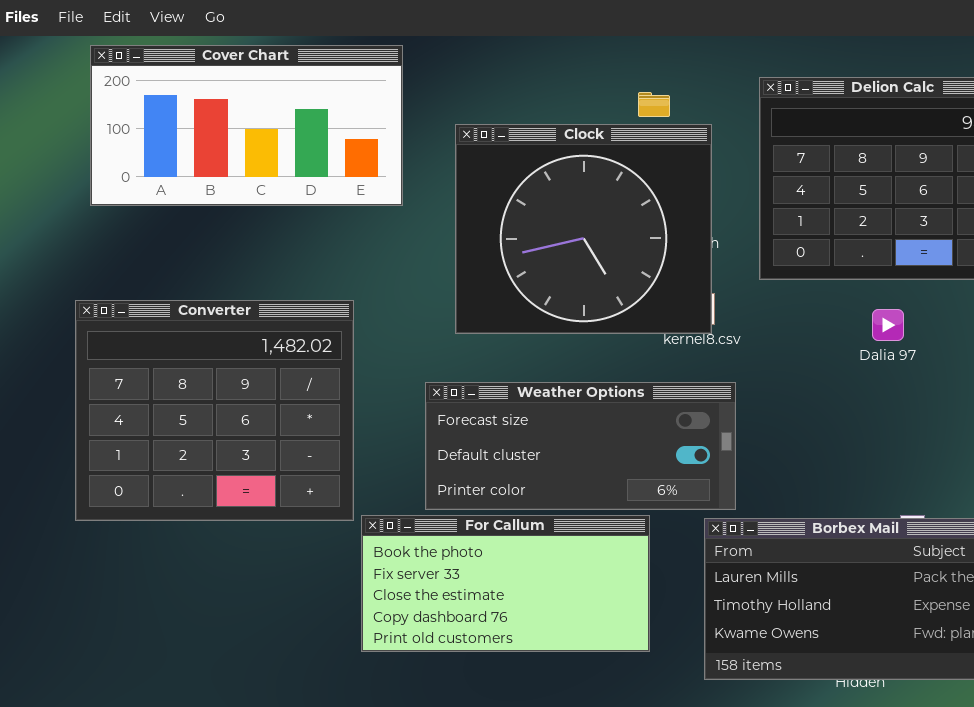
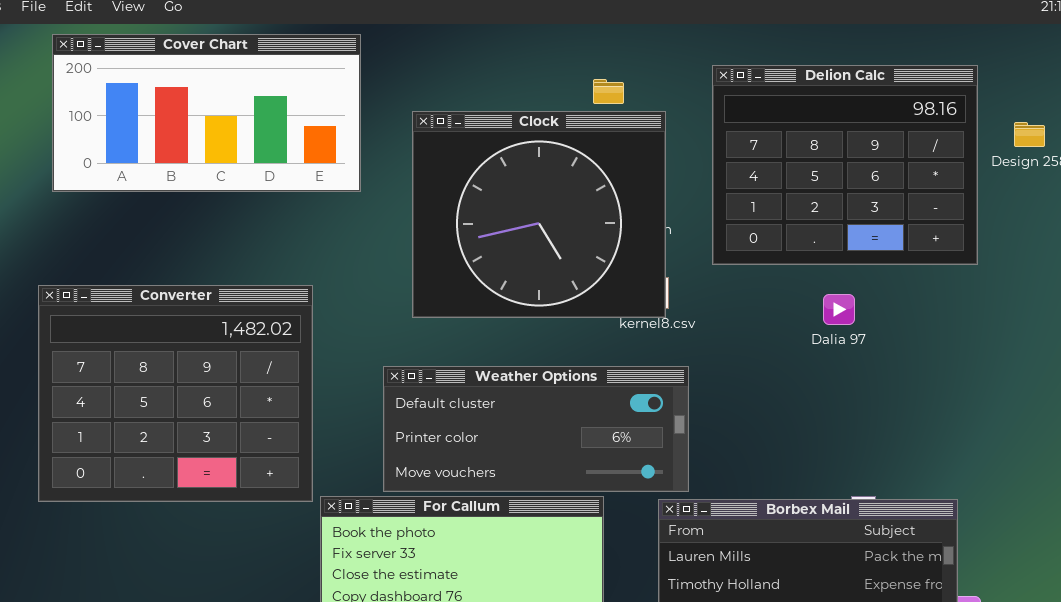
Weather Options: [425,382,736,510] -> [383,366,689,492], scrolled down 1 row

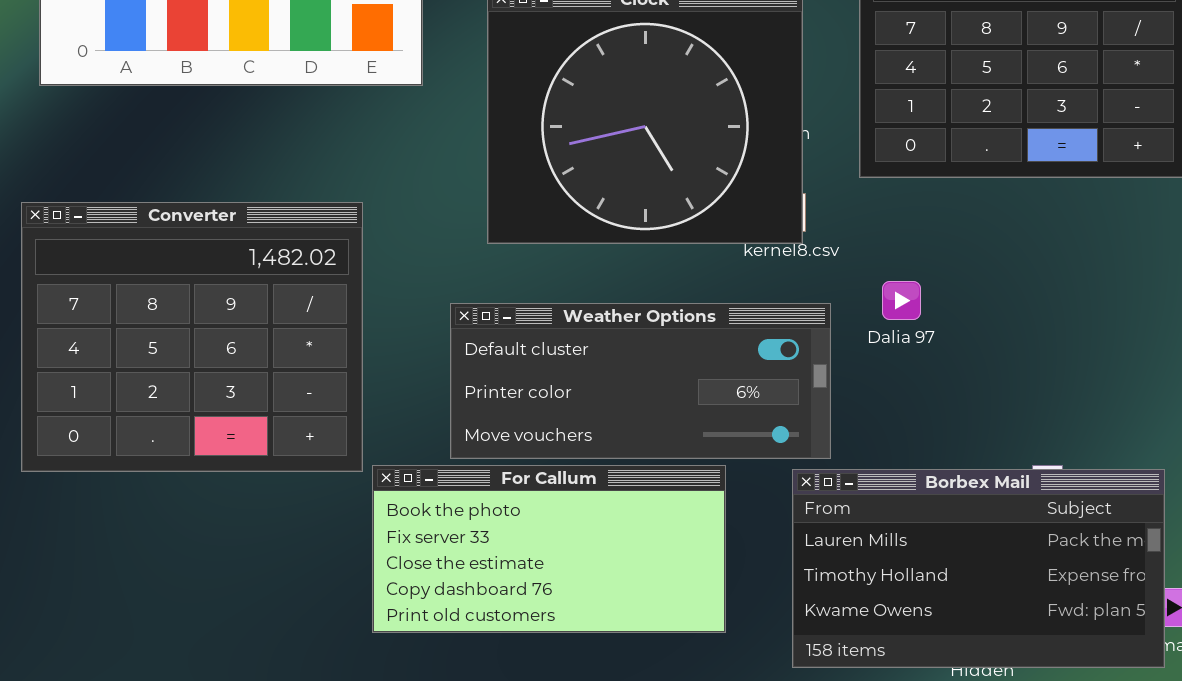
Dalia 97: [823,294,855,325] -> [882,281,921,320], moved

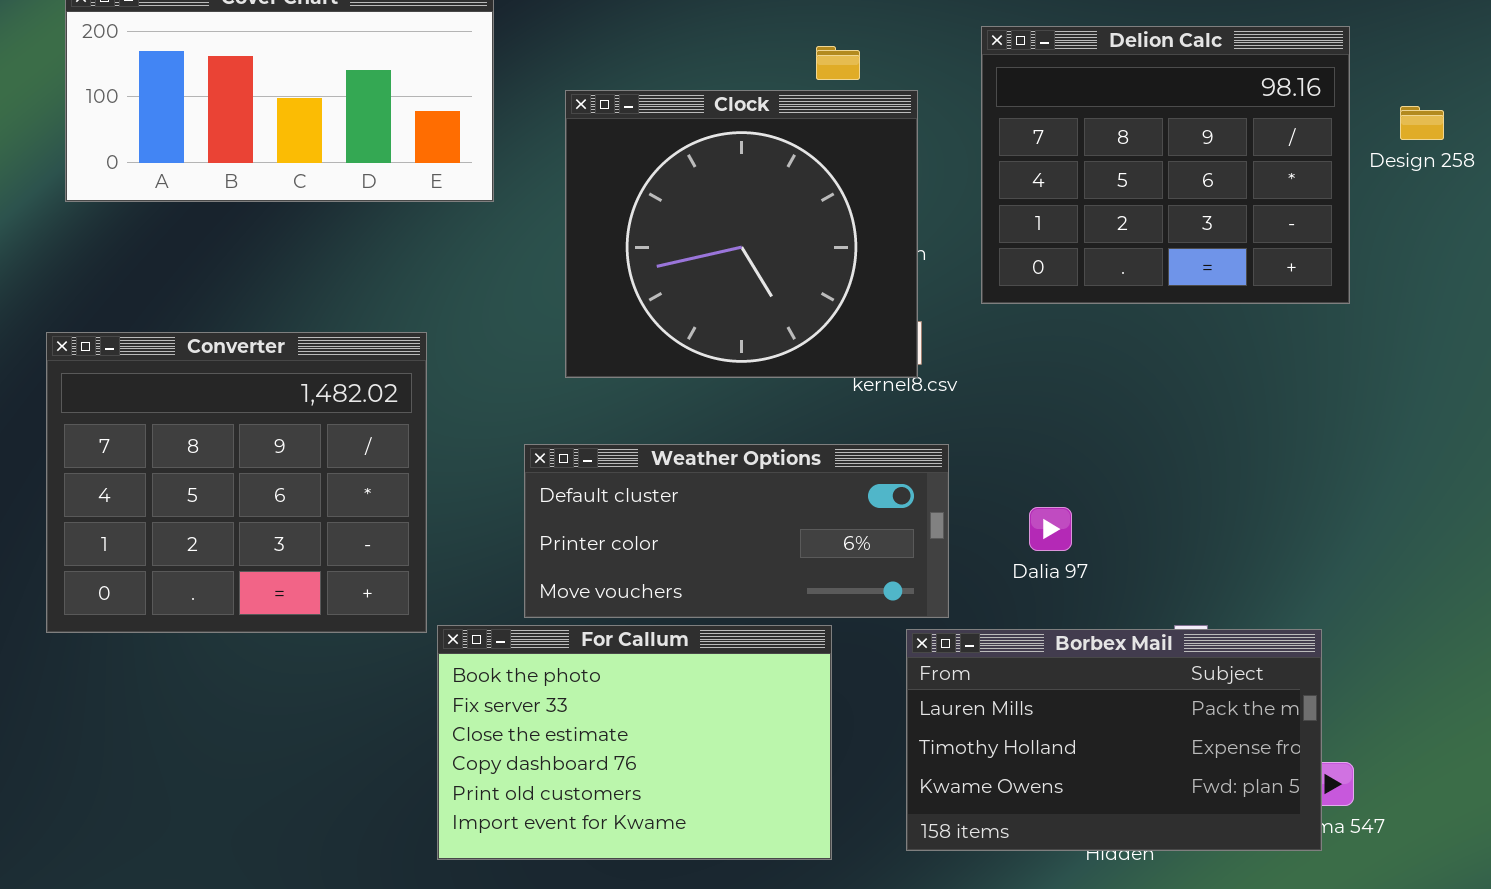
Dalia 97: [882,281,921,320] -> [1029,507,1072,551], moved
For Callum: [372,465,726,633] -> [437,625,832,860], resized

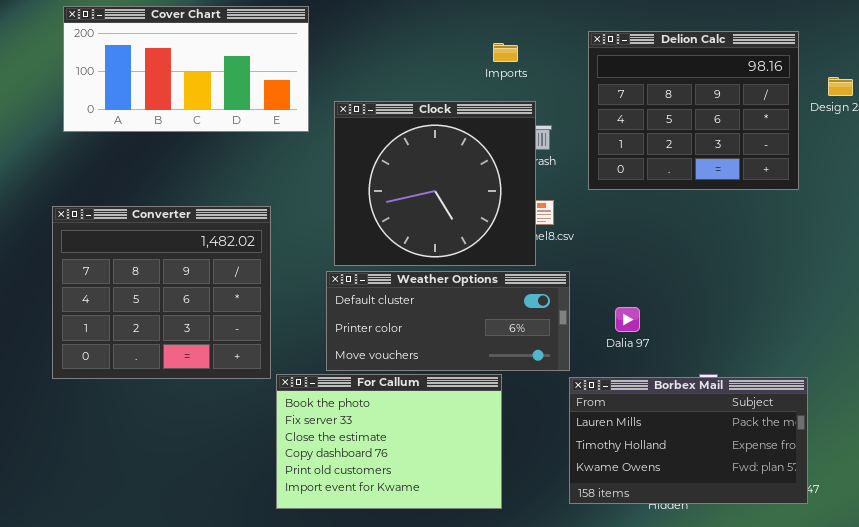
Clock: [565,90,918,378] -> [334,101,536,266], moved
Borbex Mail: [906,629,1322,851] -> [569,377,808,504], moved

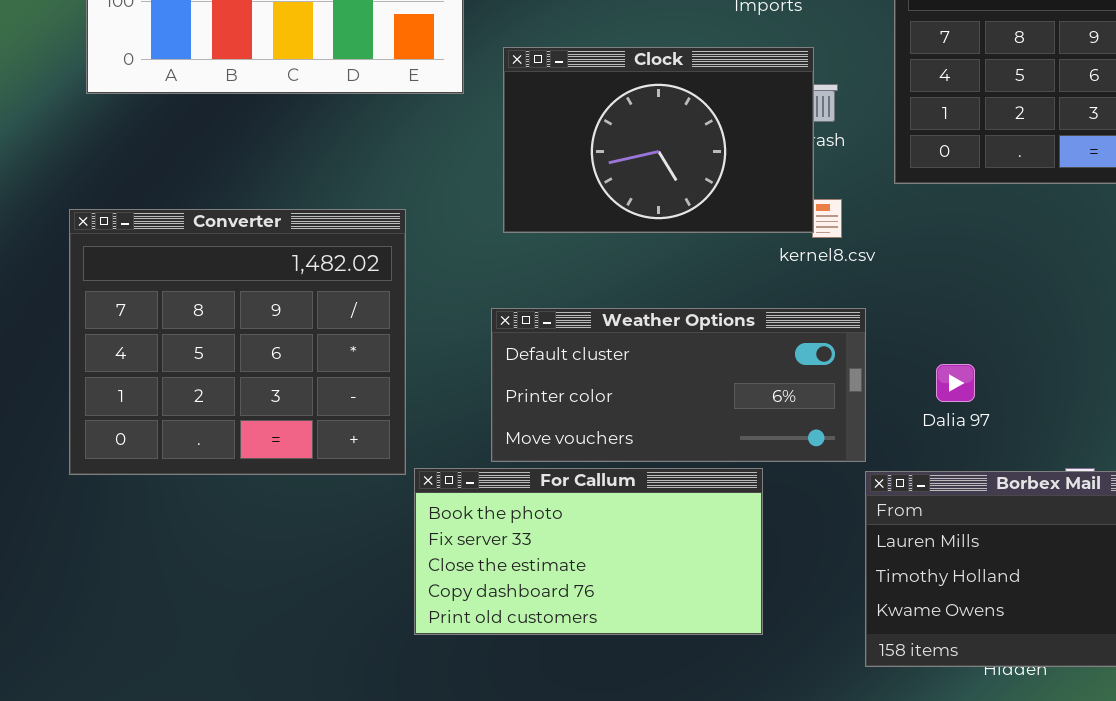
Clock: [334,101,536,266] -> [503,47,814,233], resized
For Callum: [276,374,502,509] -> [414,468,763,635], resized

